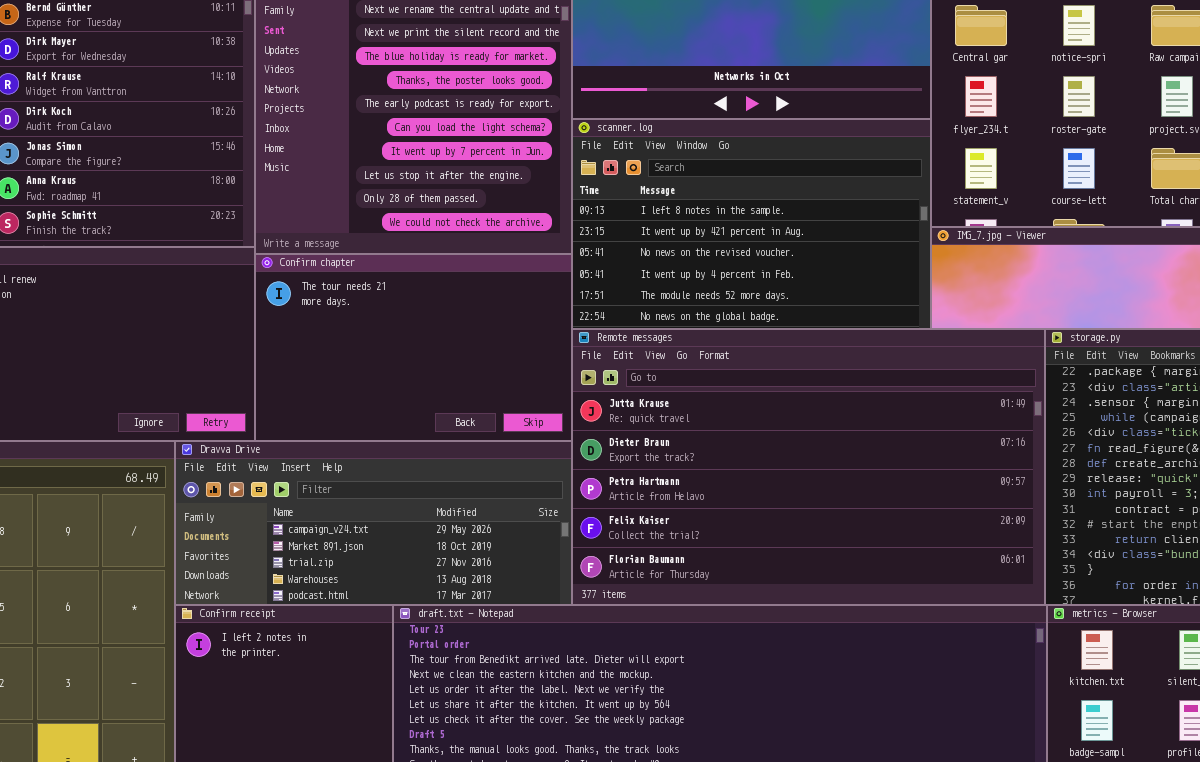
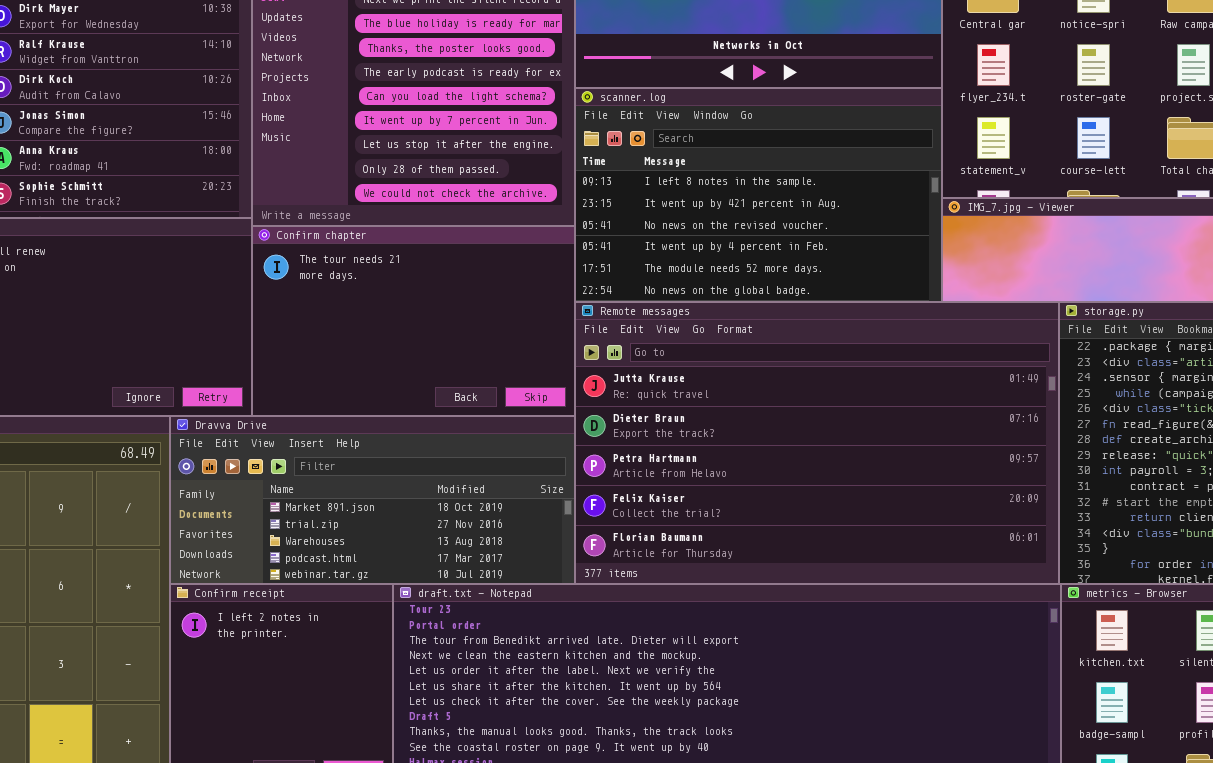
Dravva Drive: [175,441,572,605] -> [170,416,575,584], scrolled down 1 row

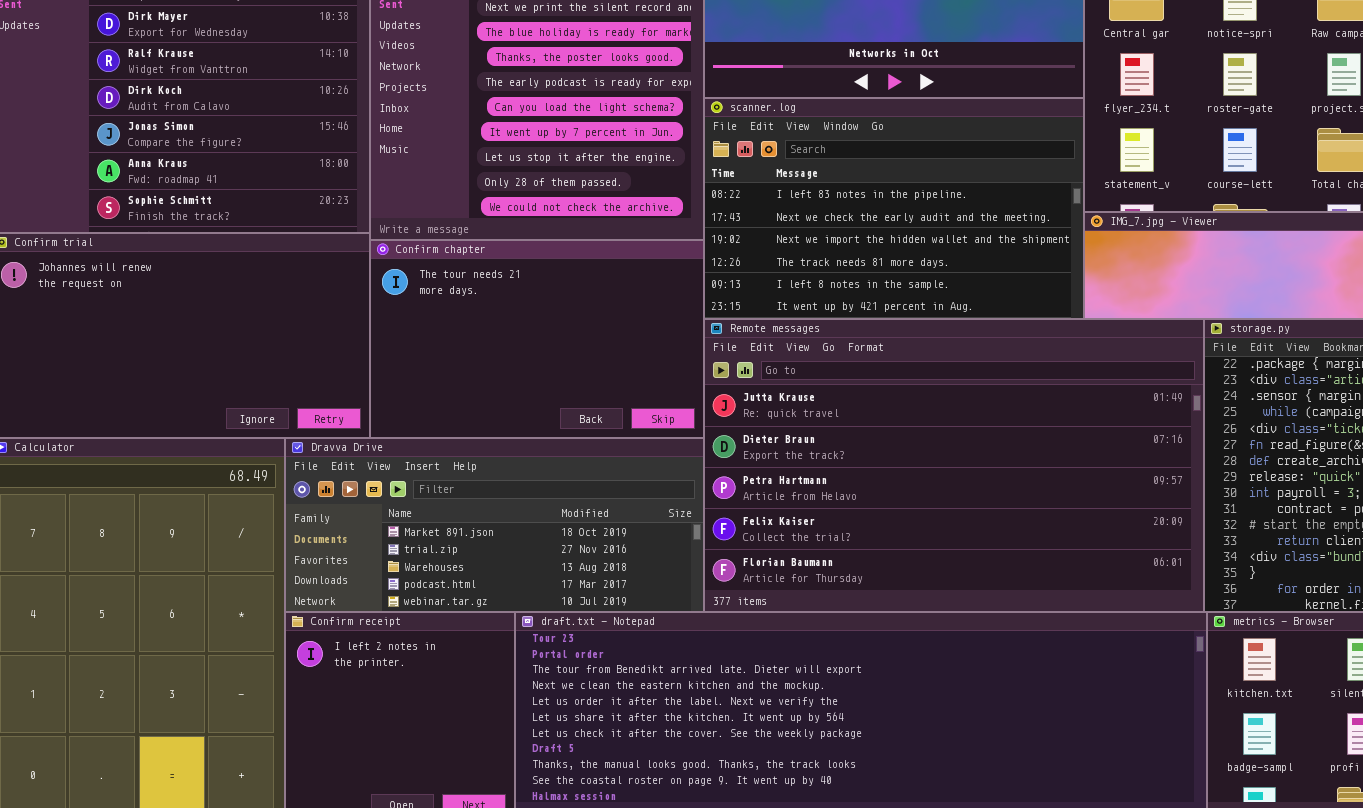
scanner.log: [575,88,942,302] -> [704,98,1084,319], scrolled up 4 rows

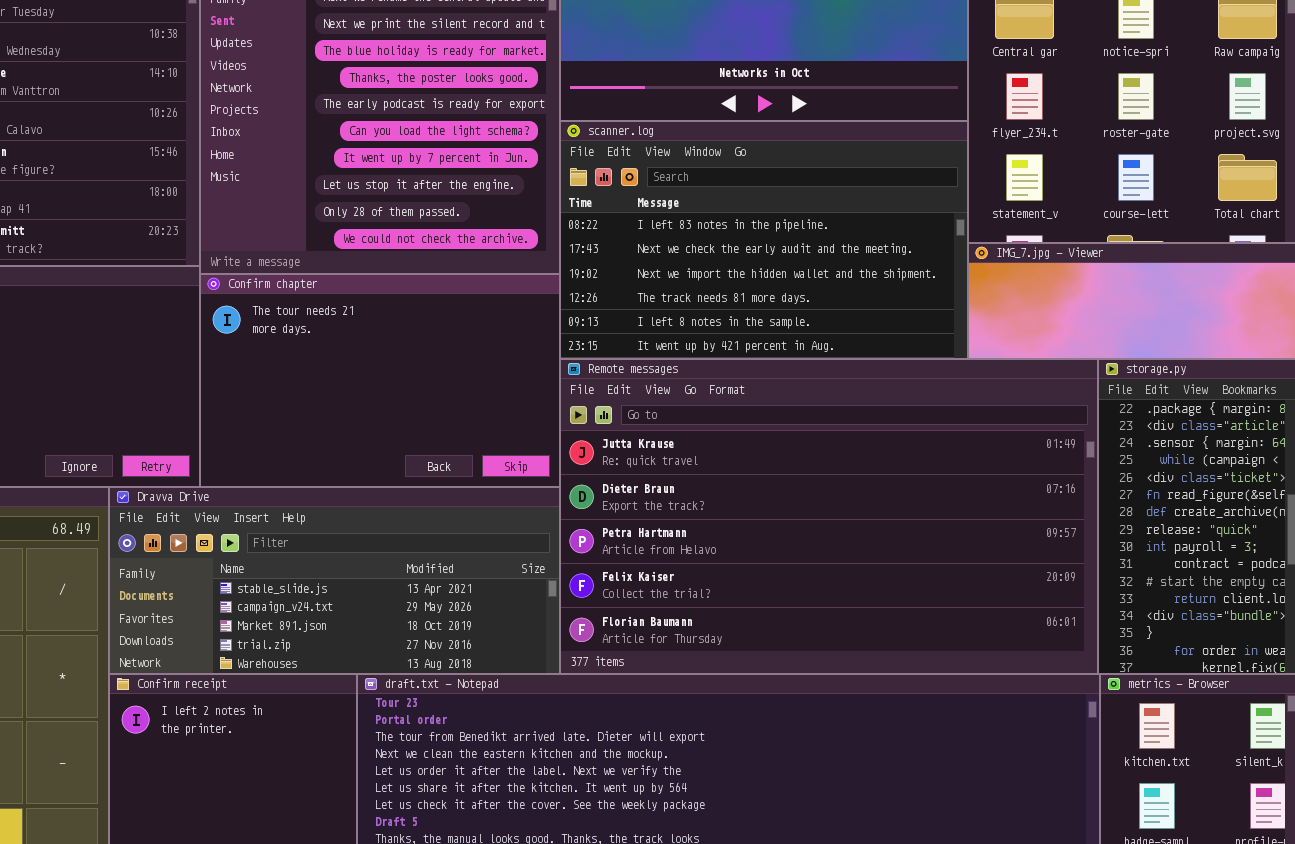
Dravva Drive: [285,438,704,612] -> [109,487,560,674], scrolled up 2 rows

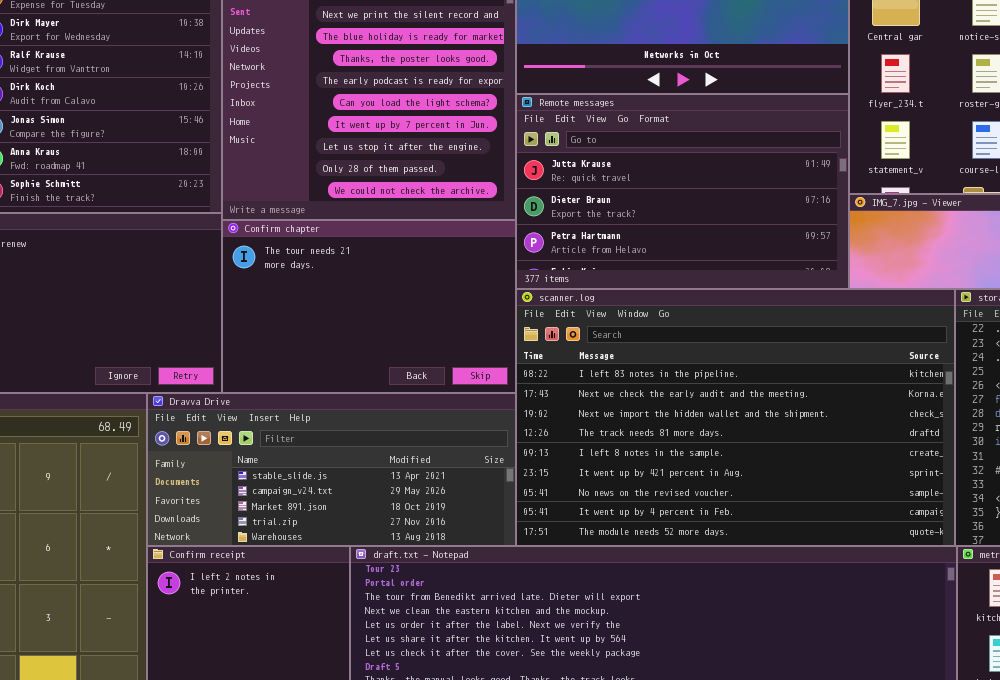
scanner.log: [560,121,968,359] -> [516,289,955,546], moved, resized
Remote messages: [560,359,1098,674] -> [516,94,849,289], moved, resized

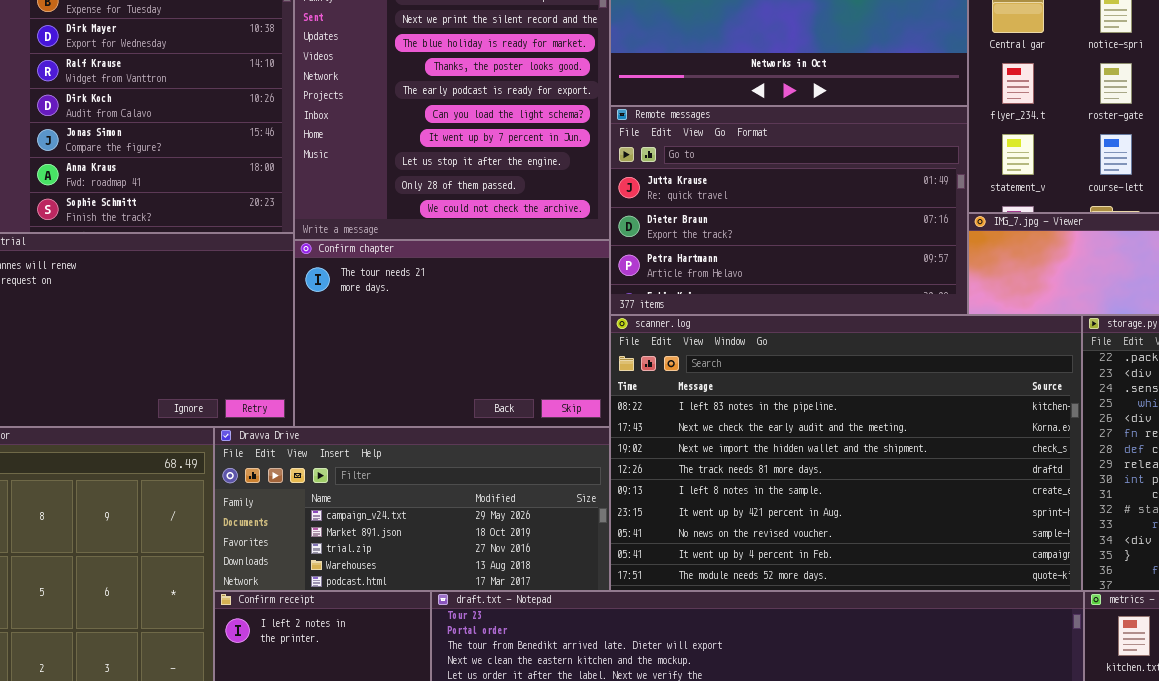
Dravva Drive: [147,393,516,546] -> [214,427,610,591], scrolled down 1 row

